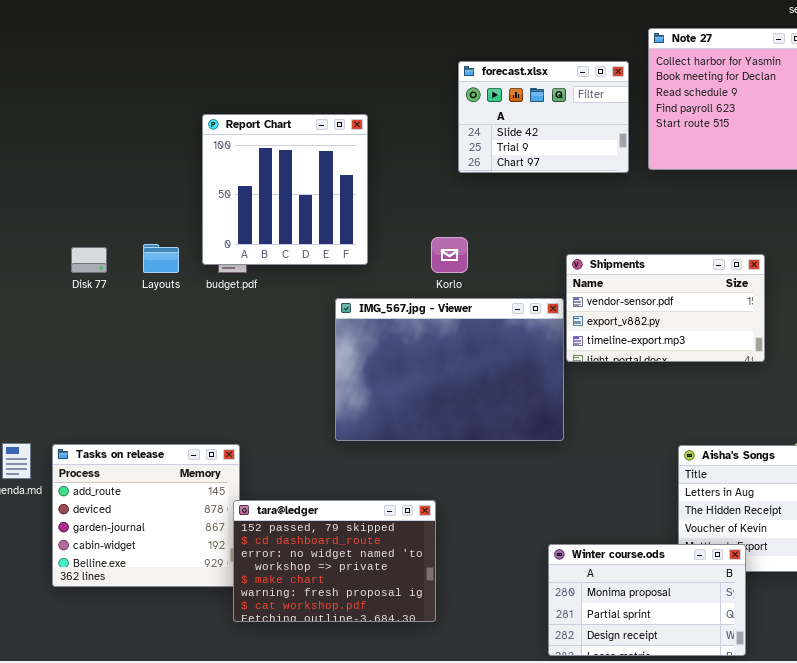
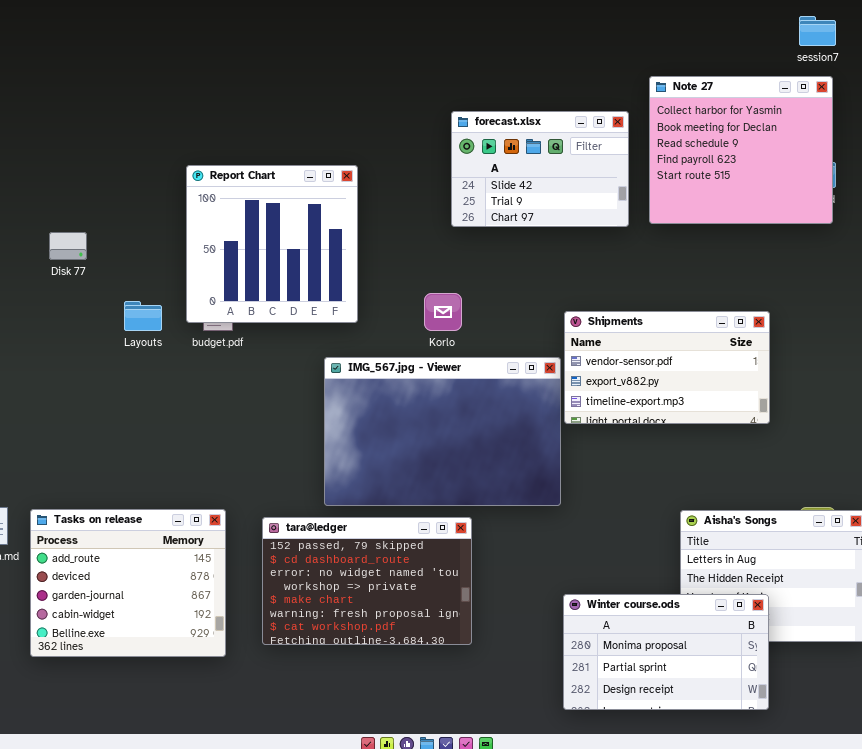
Disk 77: [71,247,107,273] -> [49,232,87,260], moved
tara@ledger: [233,500,436,622] -> [262,517,472,645], moved
Winter course.ods: [548,544,746,656] -> [563,594,769,710], moved

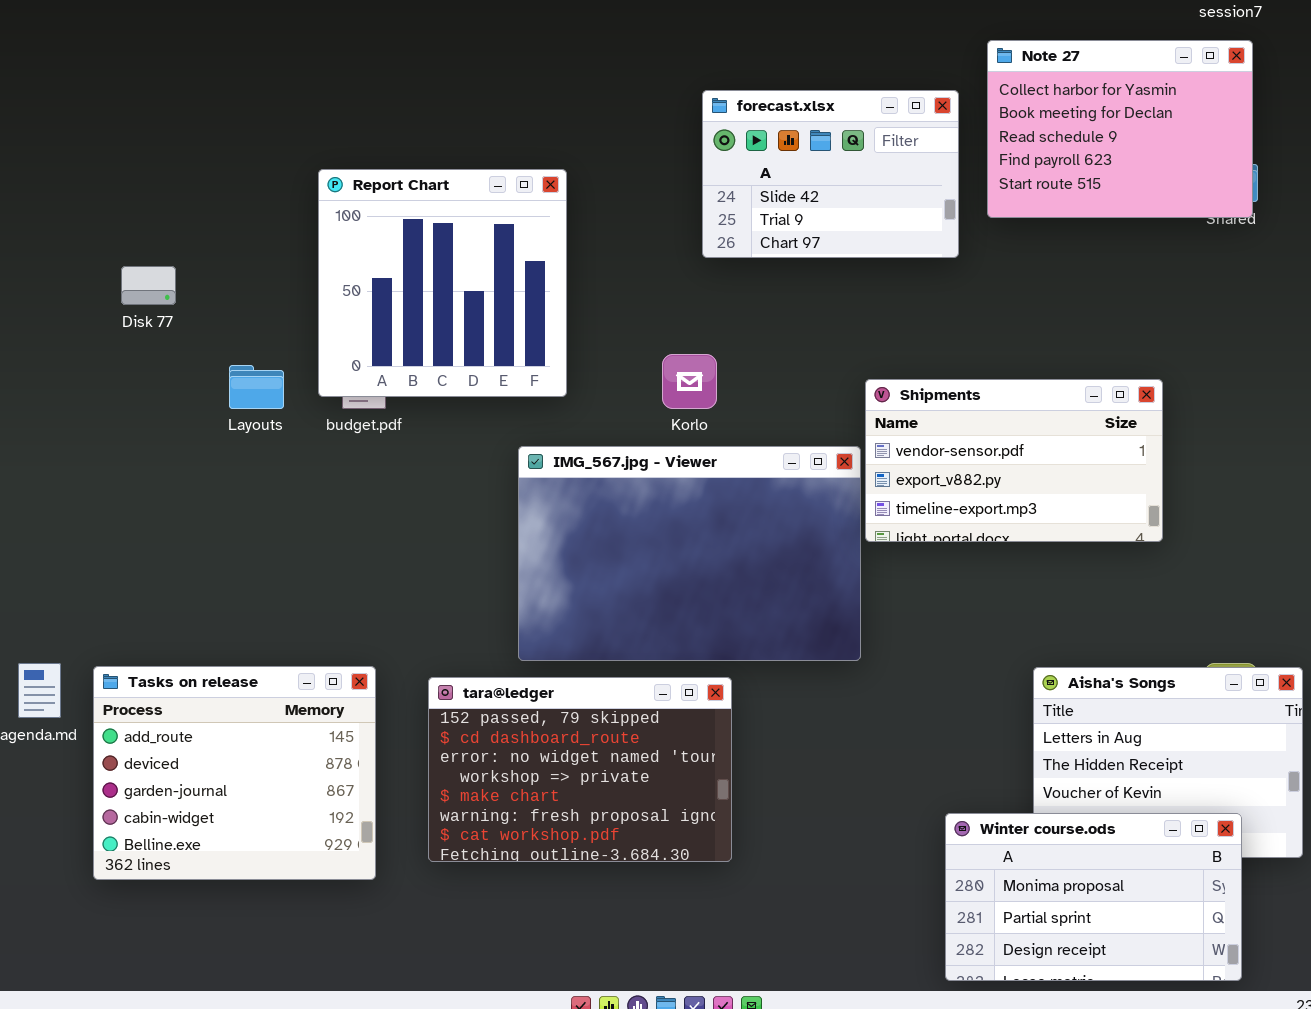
Note 27: [649,76,833,224] -> [987,40,1253,218], resized
Winter course.ods: [563,594,769,710] -> [945,813,1242,981], moved

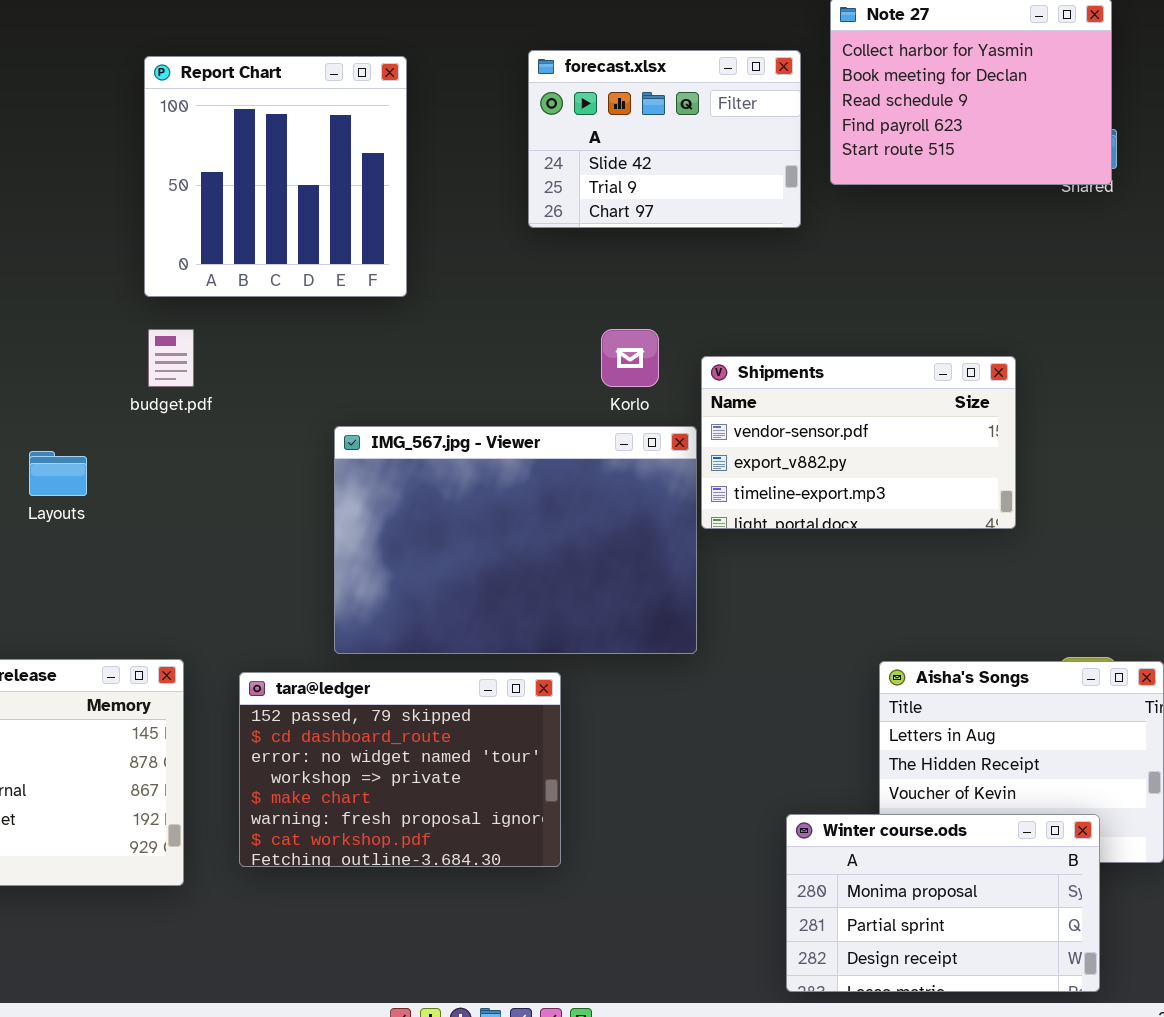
Report Chart: [318,169,567,397] -> [144,56,407,297], moved
Korlo: [662,354,717,409] -> [601,329,659,387], moved
Layouts: [229,365,284,409] -> [29,451,87,496], moved

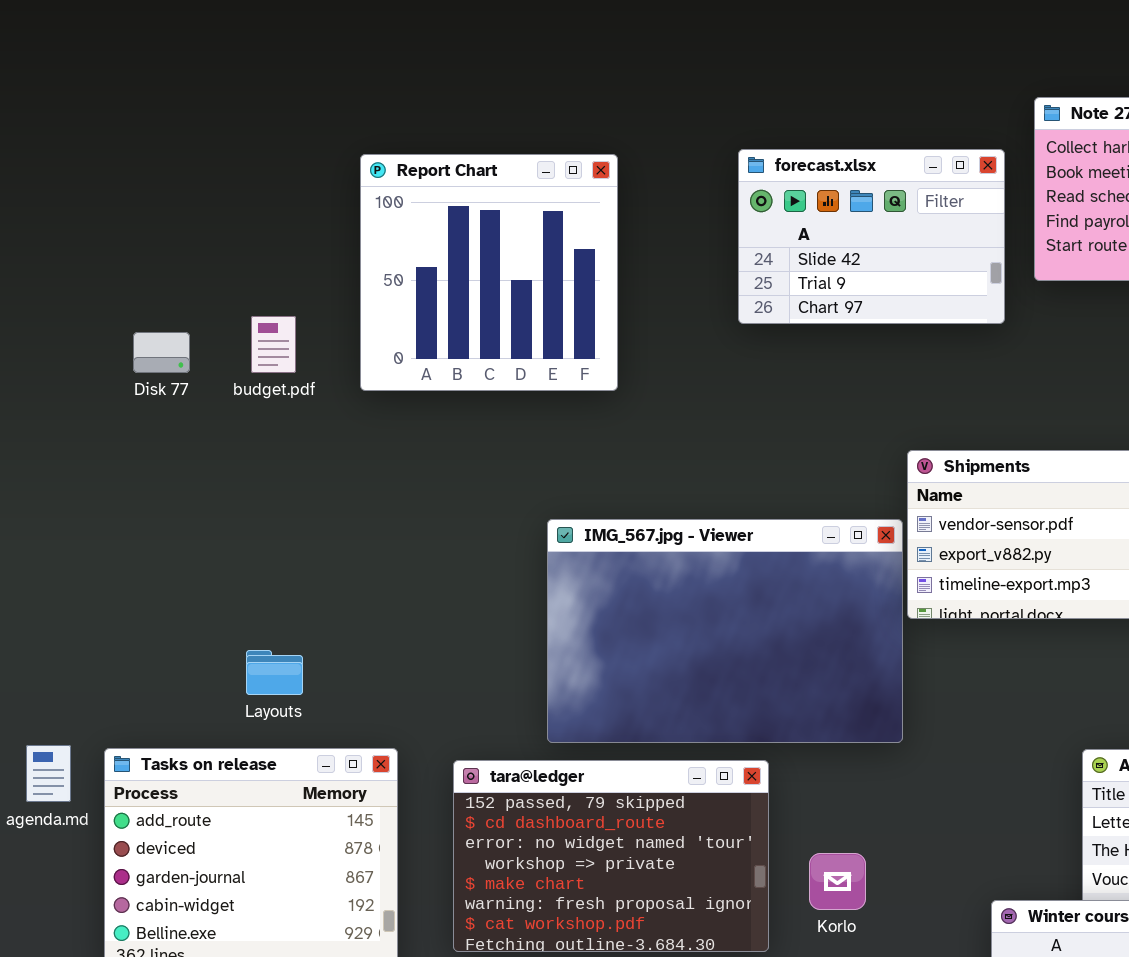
budget.pdf: [148,329,194,387] -> [251,316,296,373], moved
Korlo: [601,329,659,387] -> [809,853,866,910], moved
Layouts: [29,451,87,496] -> [246,650,303,695], moved

